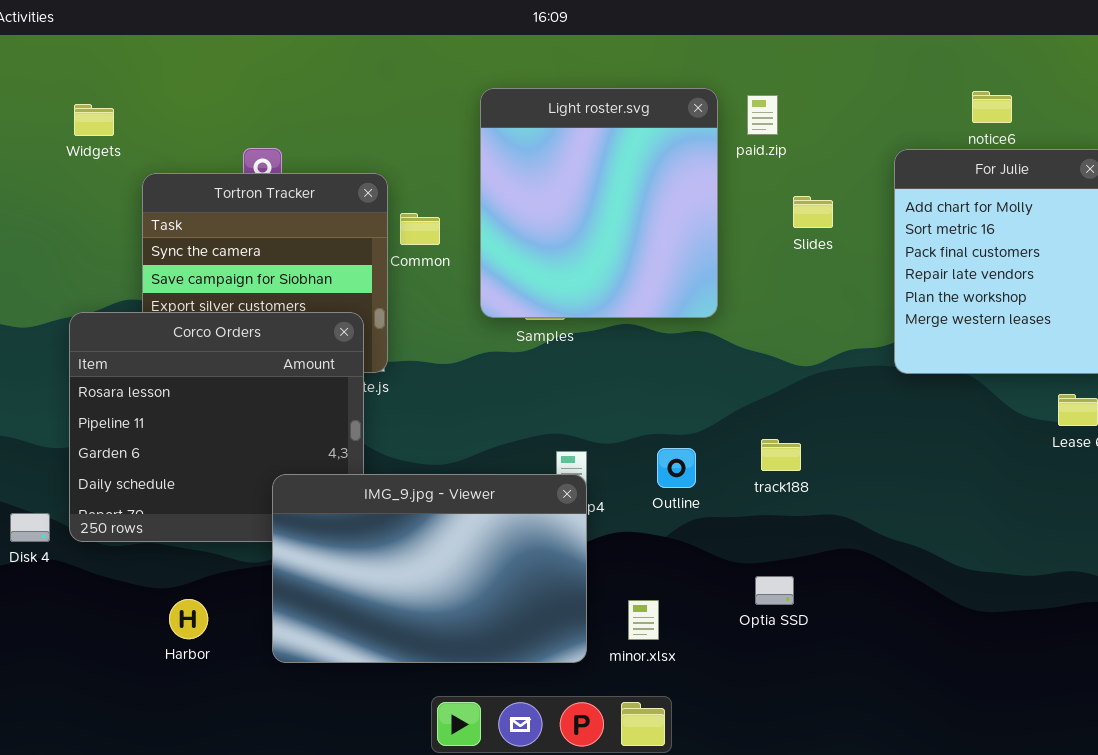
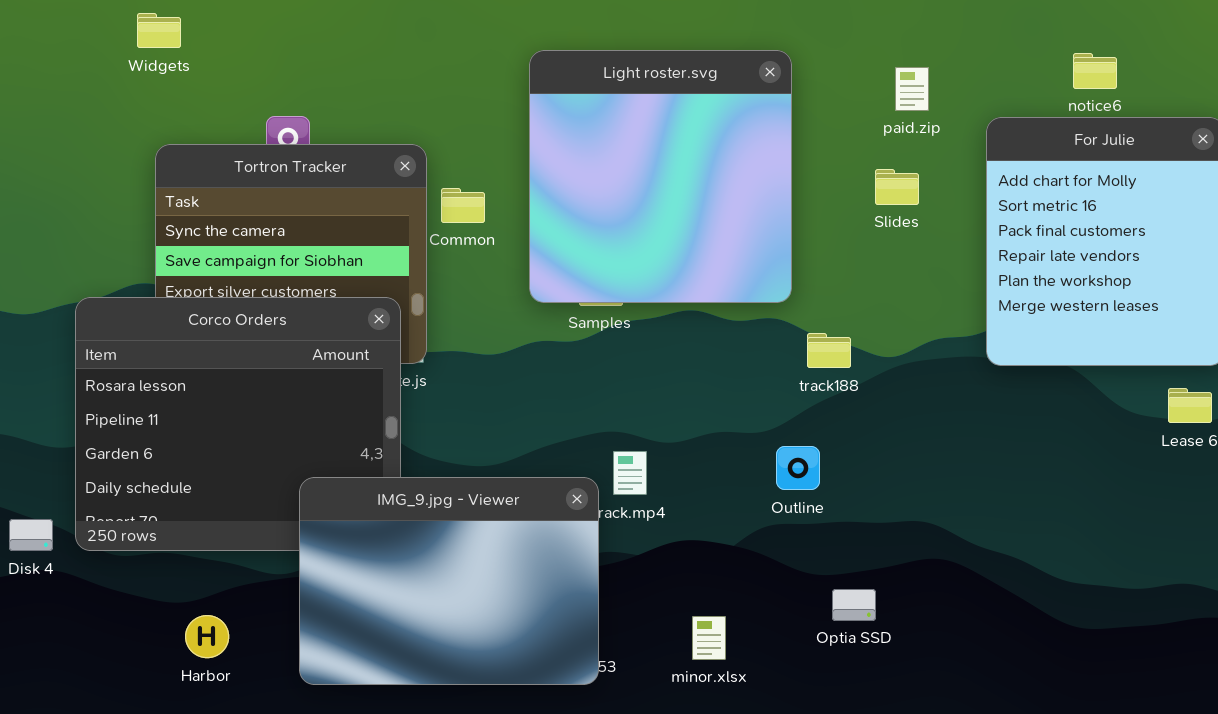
paid.zip: [747,95,778,135] -> [895,67,929,111], moved
Widgets: [74,104,114,136] -> [137,13,181,48], moved
track188: [761,439,801,471] -> [807,333,851,368], moved
Outline: [657,448,696,488] -> [776,446,820,490], moved
IMG_9.jpg - Viewer: [272,474,587,663] -> [299,477,599,685], resized

